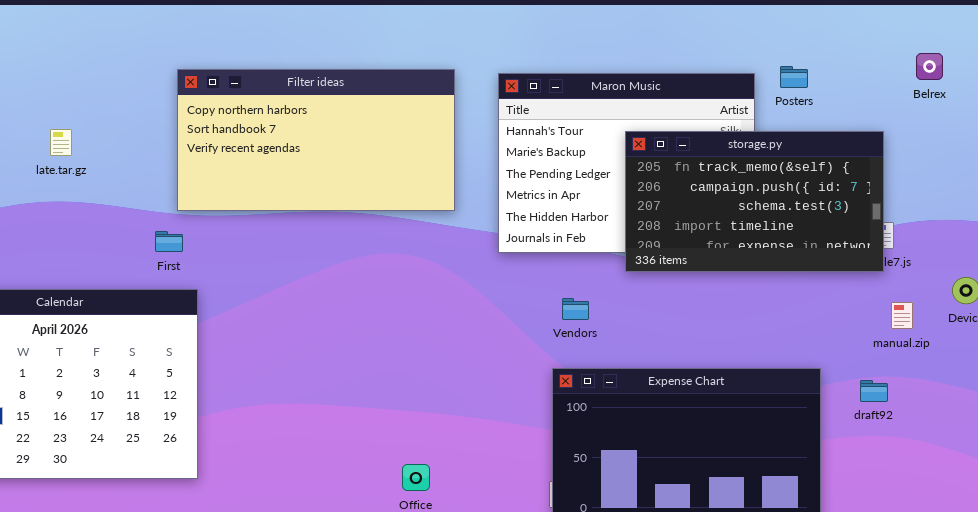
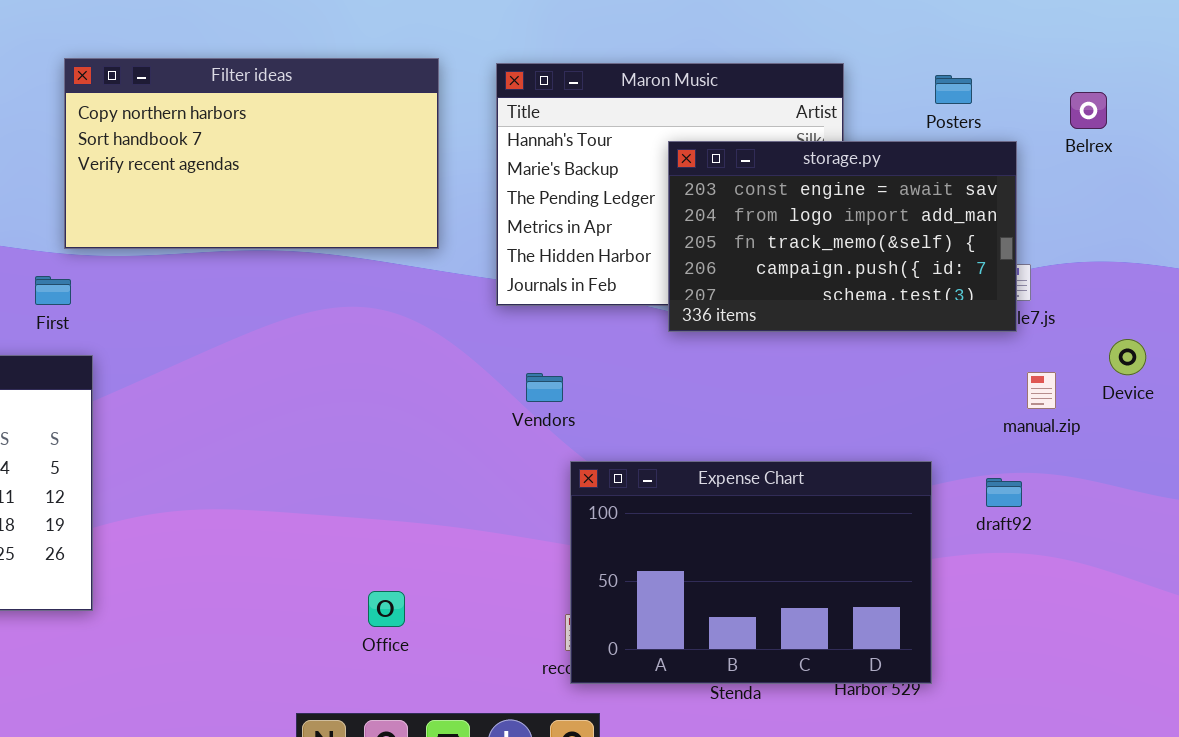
Belrex: [916,53,943,80] -> [1070,92,1107,129], moved
Posters: [780,66,808,88] -> [935,75,972,104], moved
storage.py: [625,131,884,272] -> [668,141,1017,332], scrolled up 2 rows
Vendors: [562,298,589,320] -> [526,373,563,402], moved

